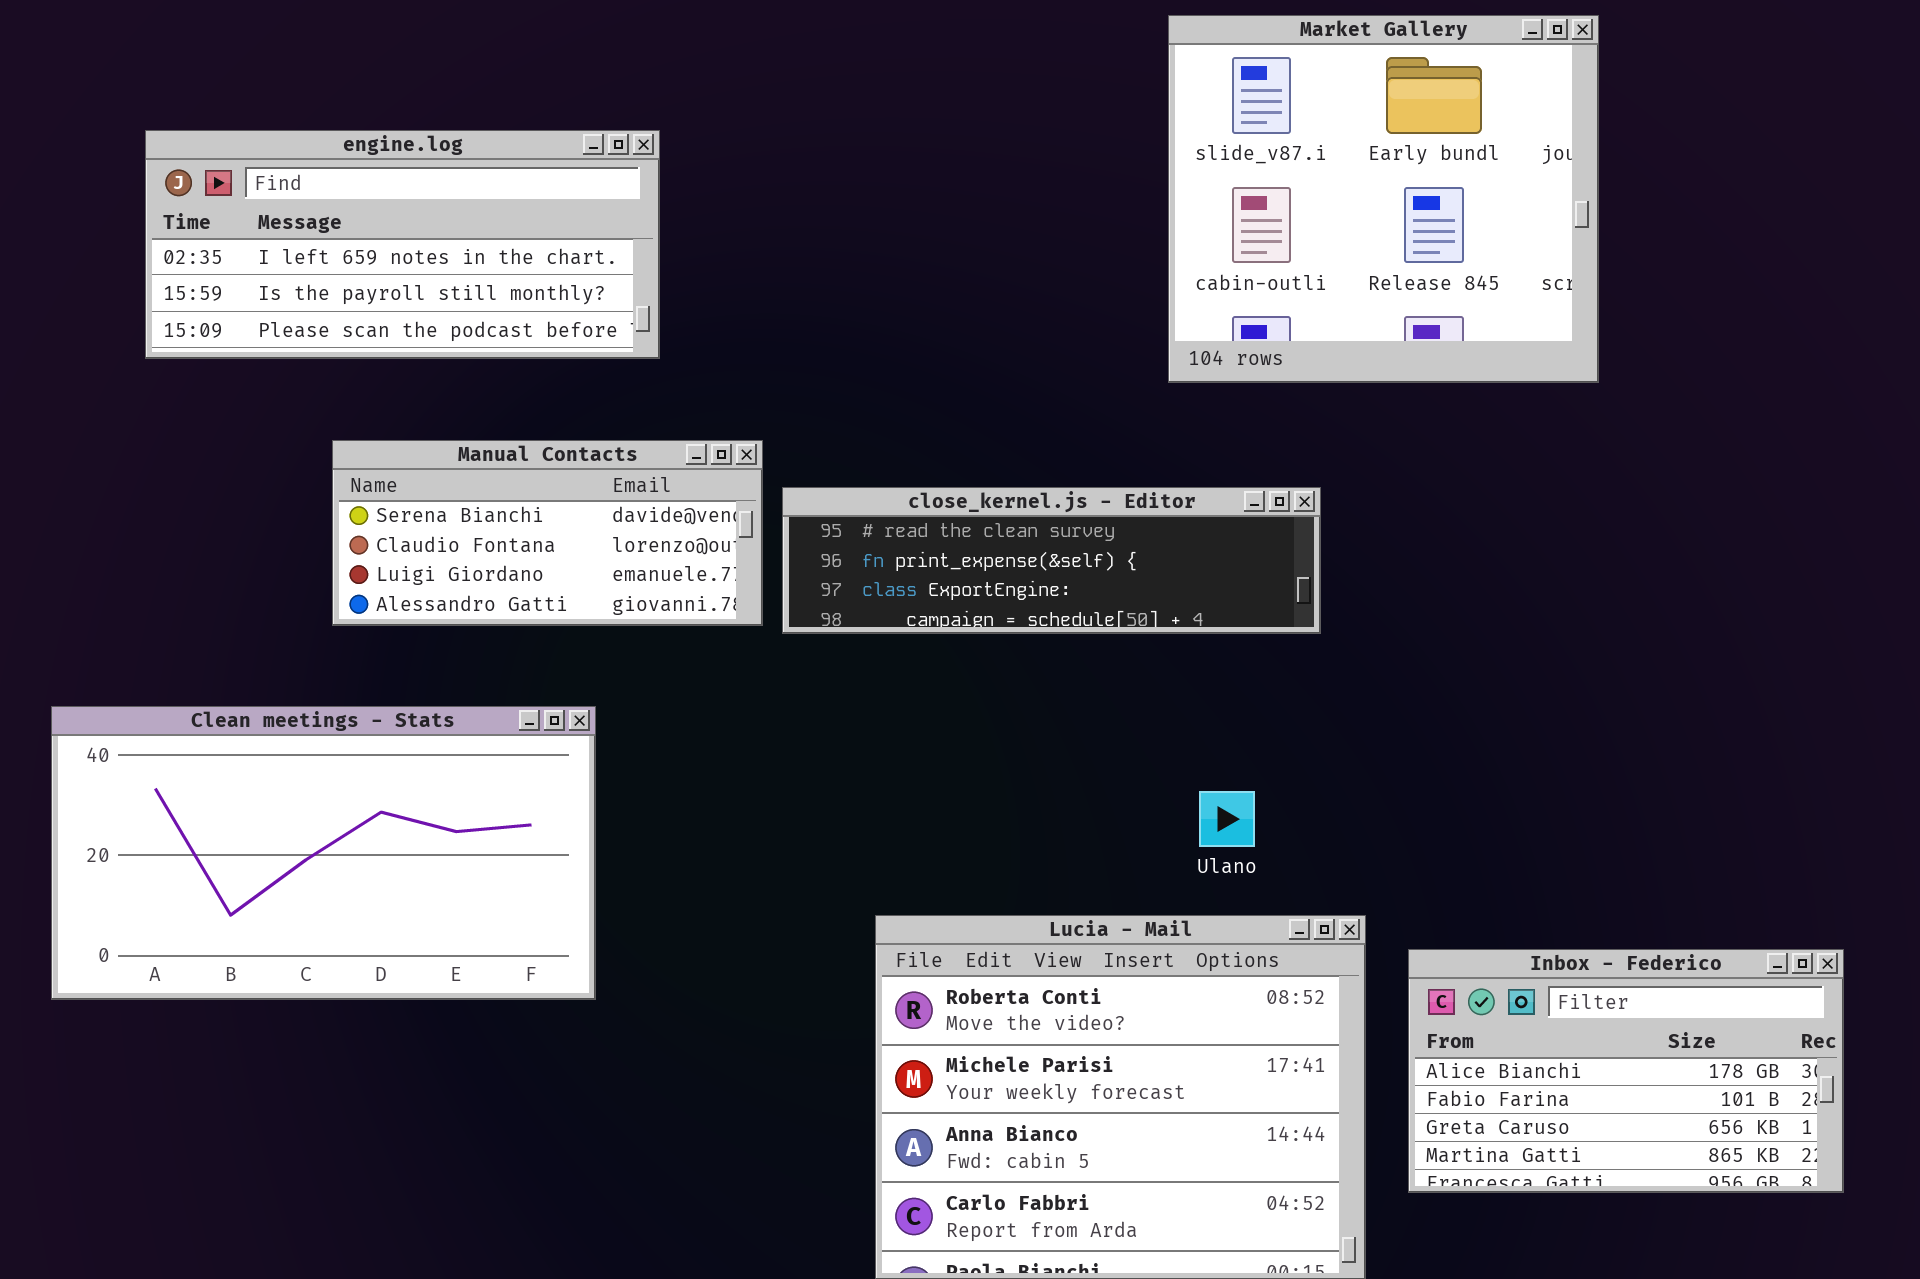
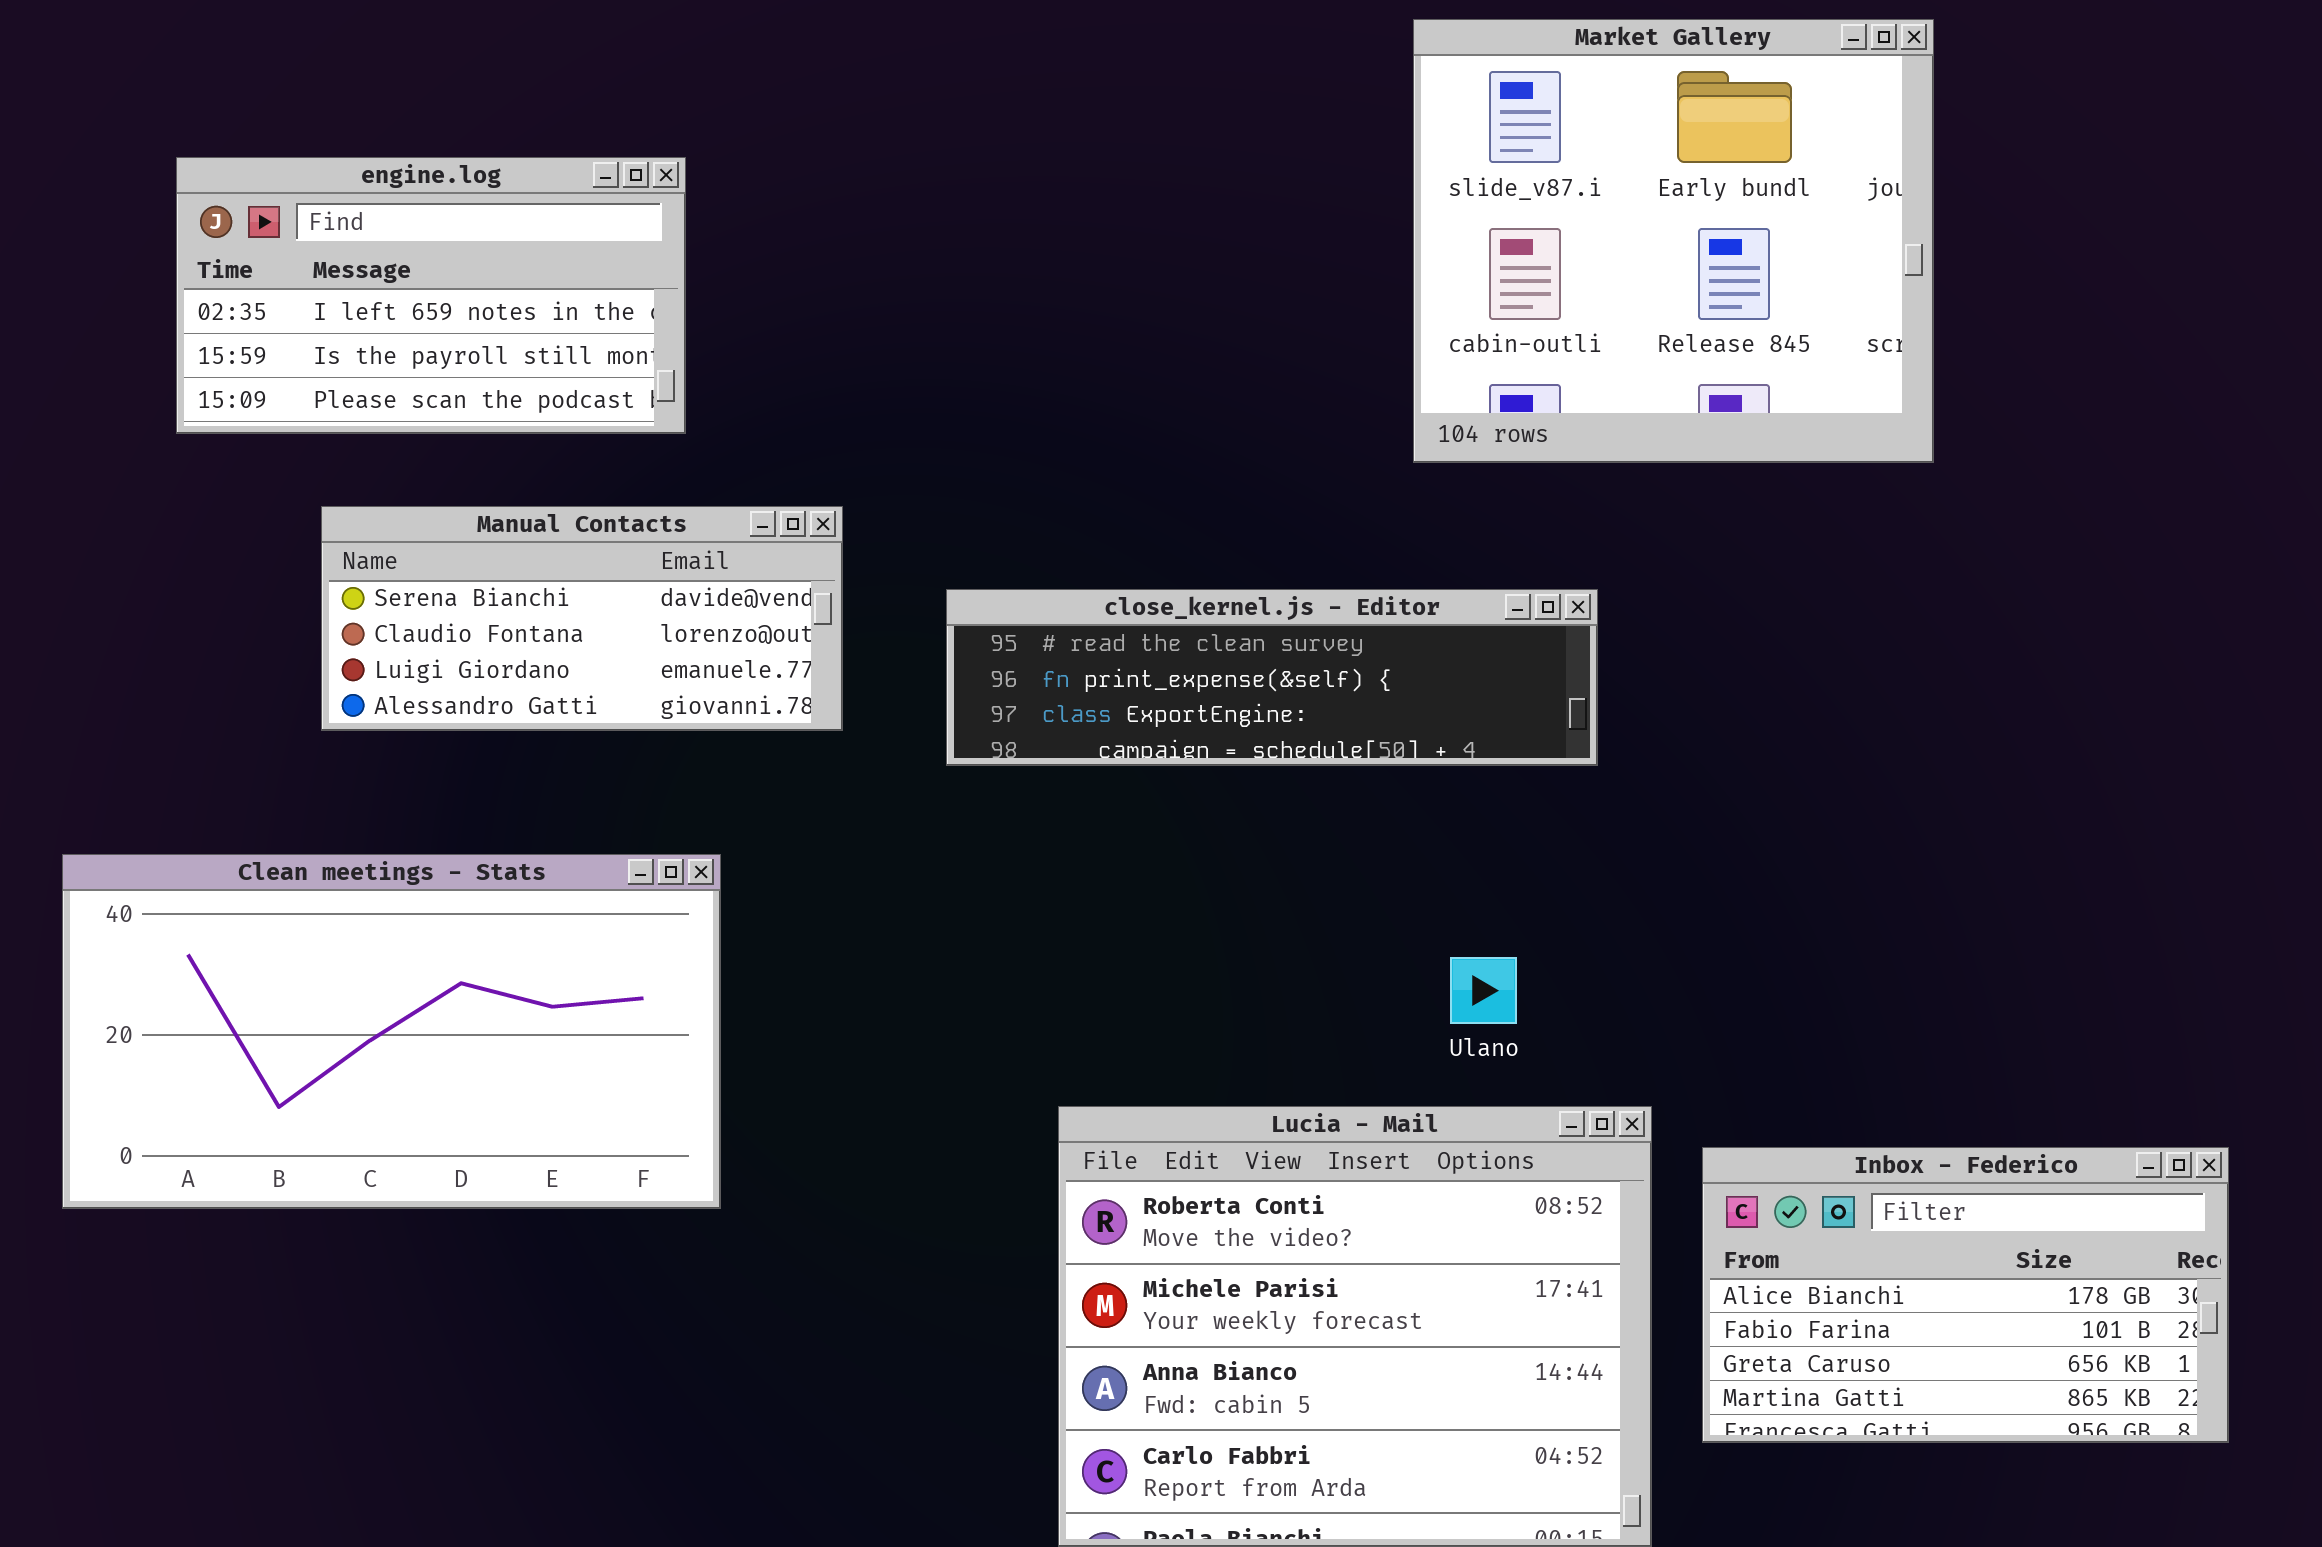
engine.log: [145,130,660,359] -> [176,157,686,434], resized
Manual Contacts: [332,440,763,626] -> [321,506,843,731], moved

